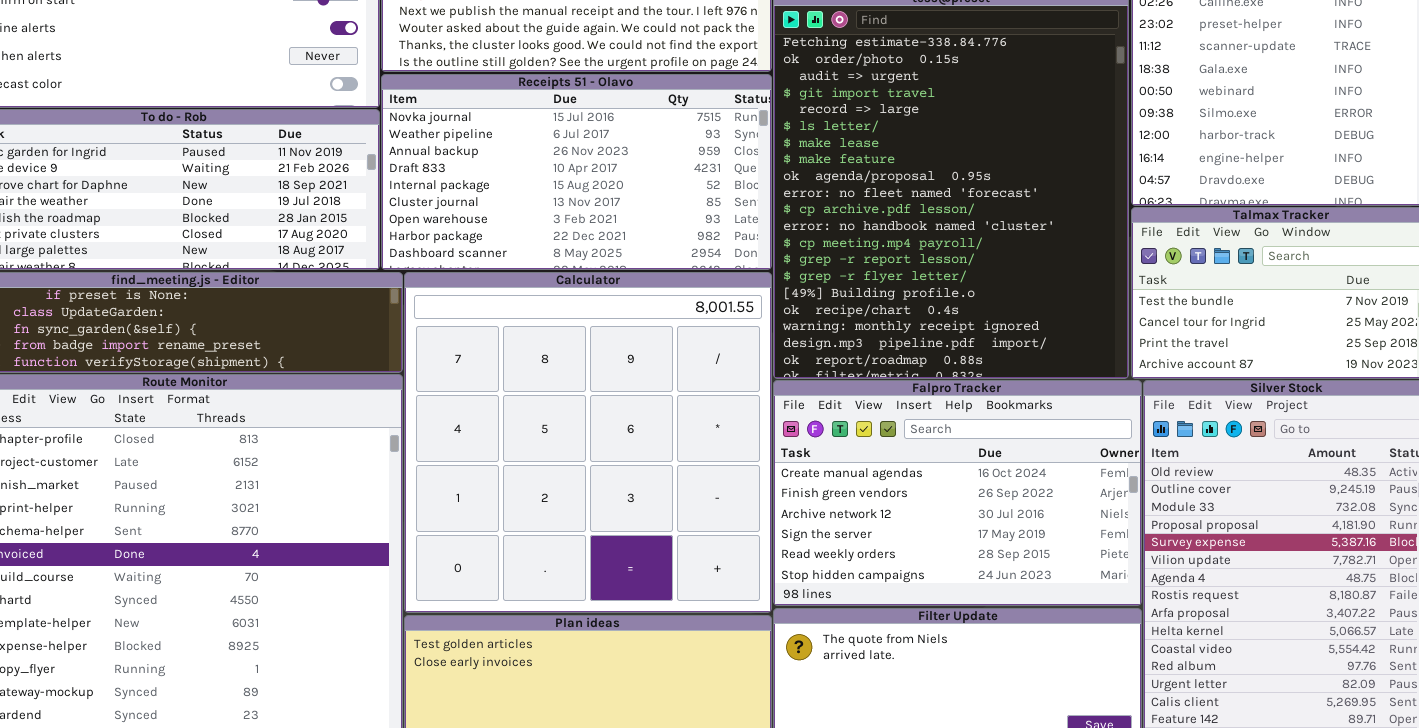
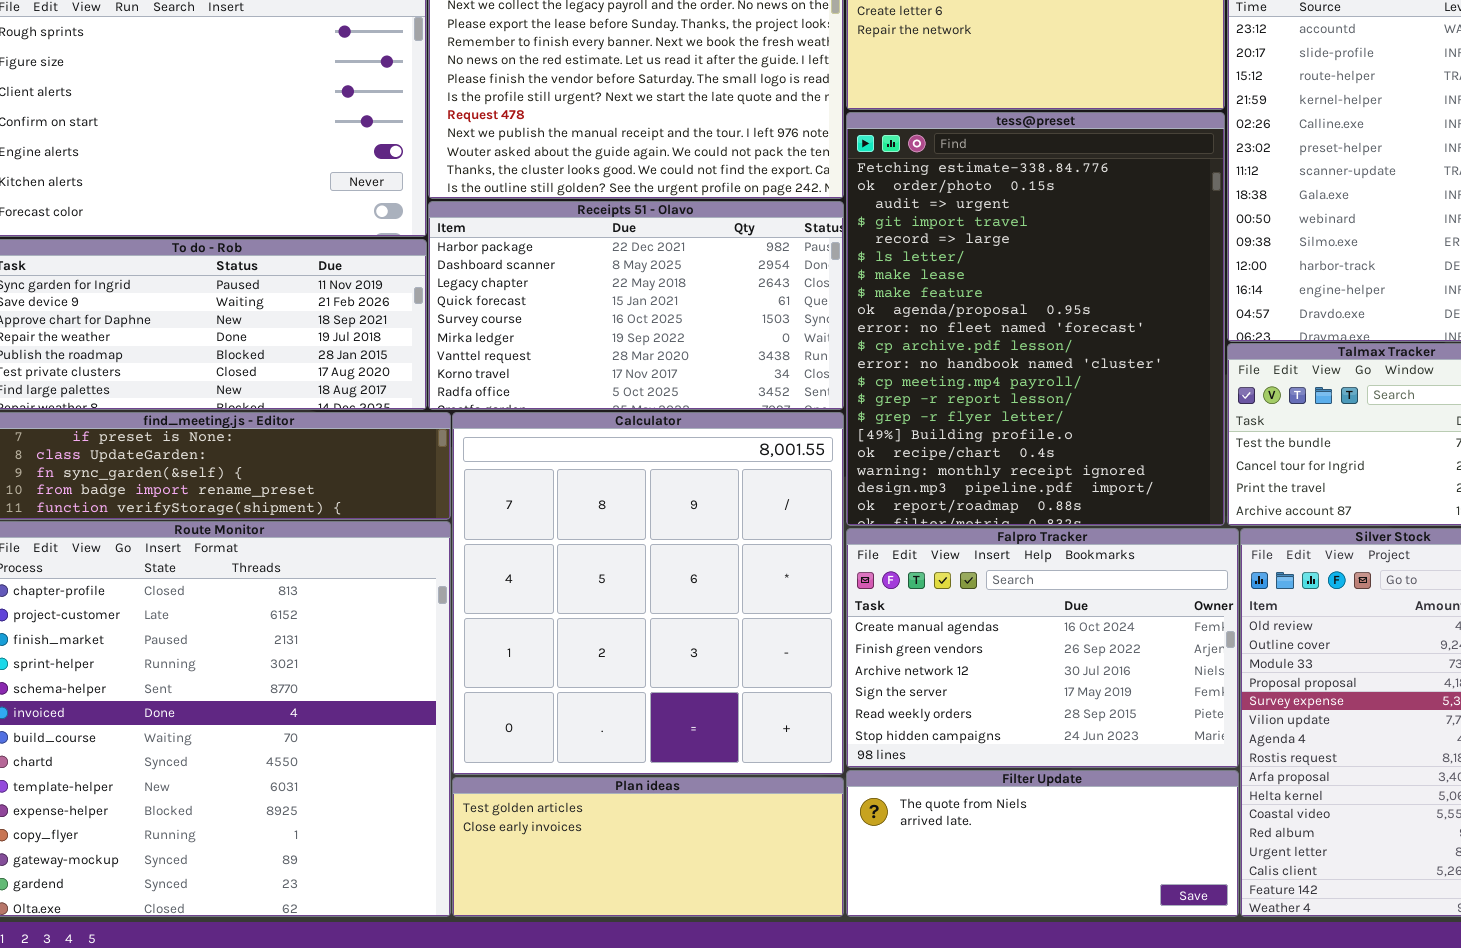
Receipts 51 - Olavo: [381,74,772,270] -> [428,201,844,410], scrolled down 7 rows

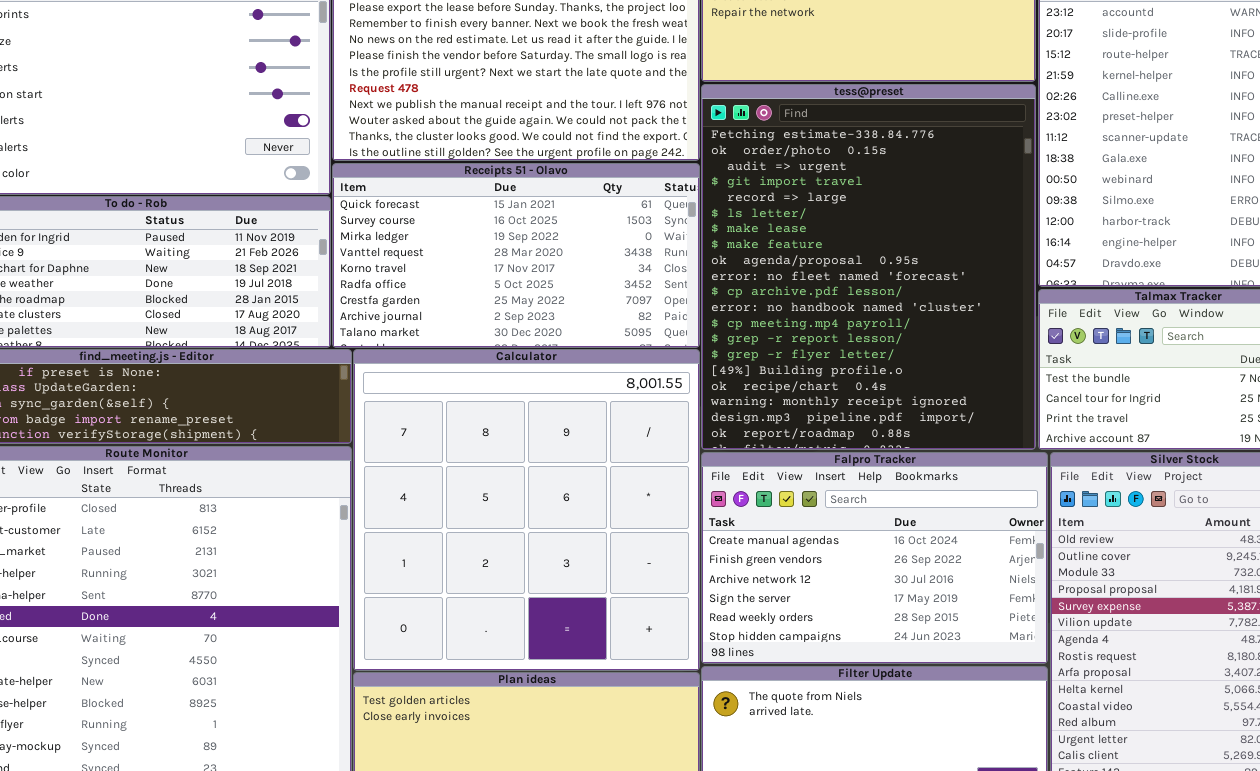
Receipts 51 - Olavo: [428,201,844,410] -> [332,163,700,348], scrolled down 3 rows

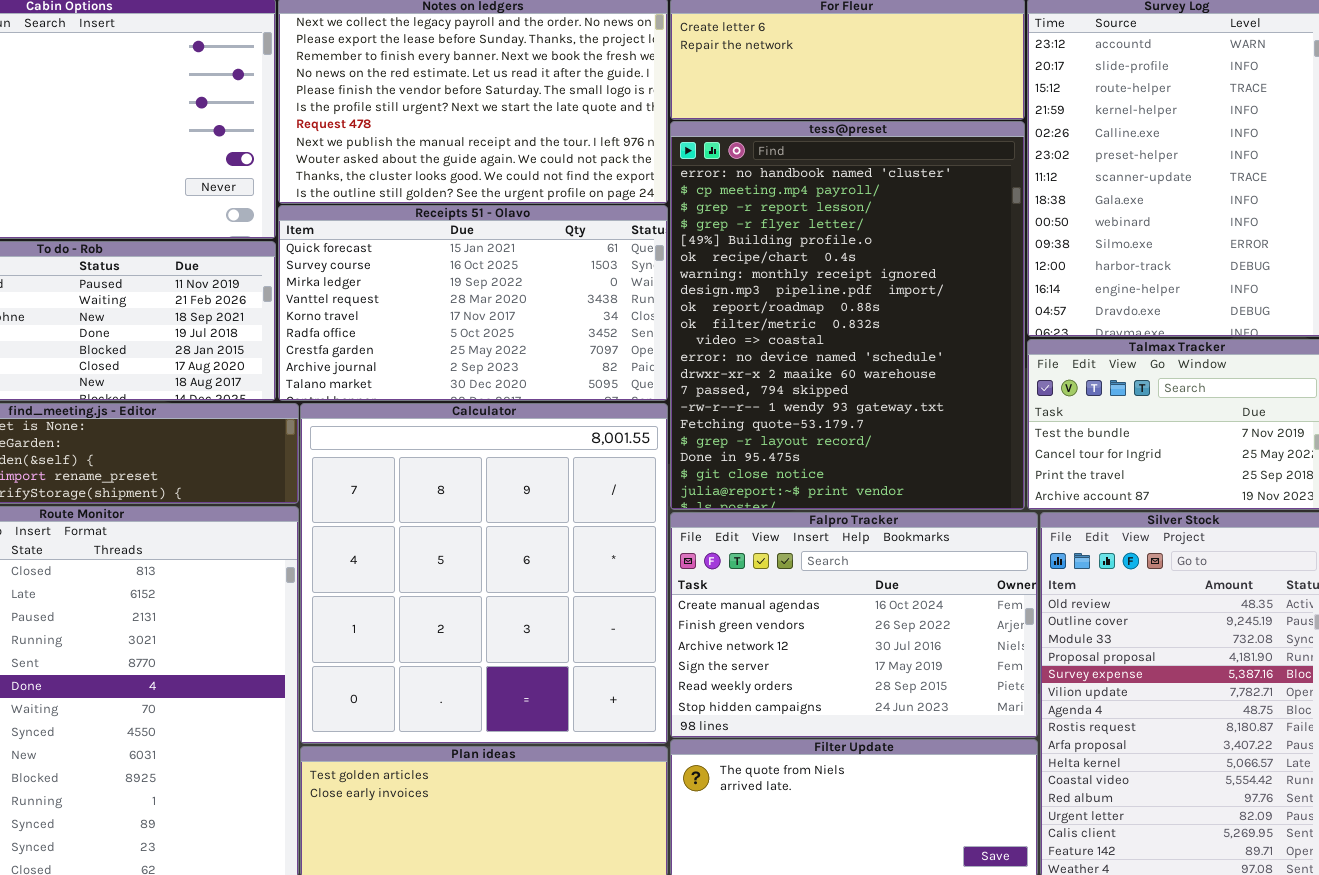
tess@preset: [701,84,1036,450] -> [670,121,1025,510], scrolled down 11 rows

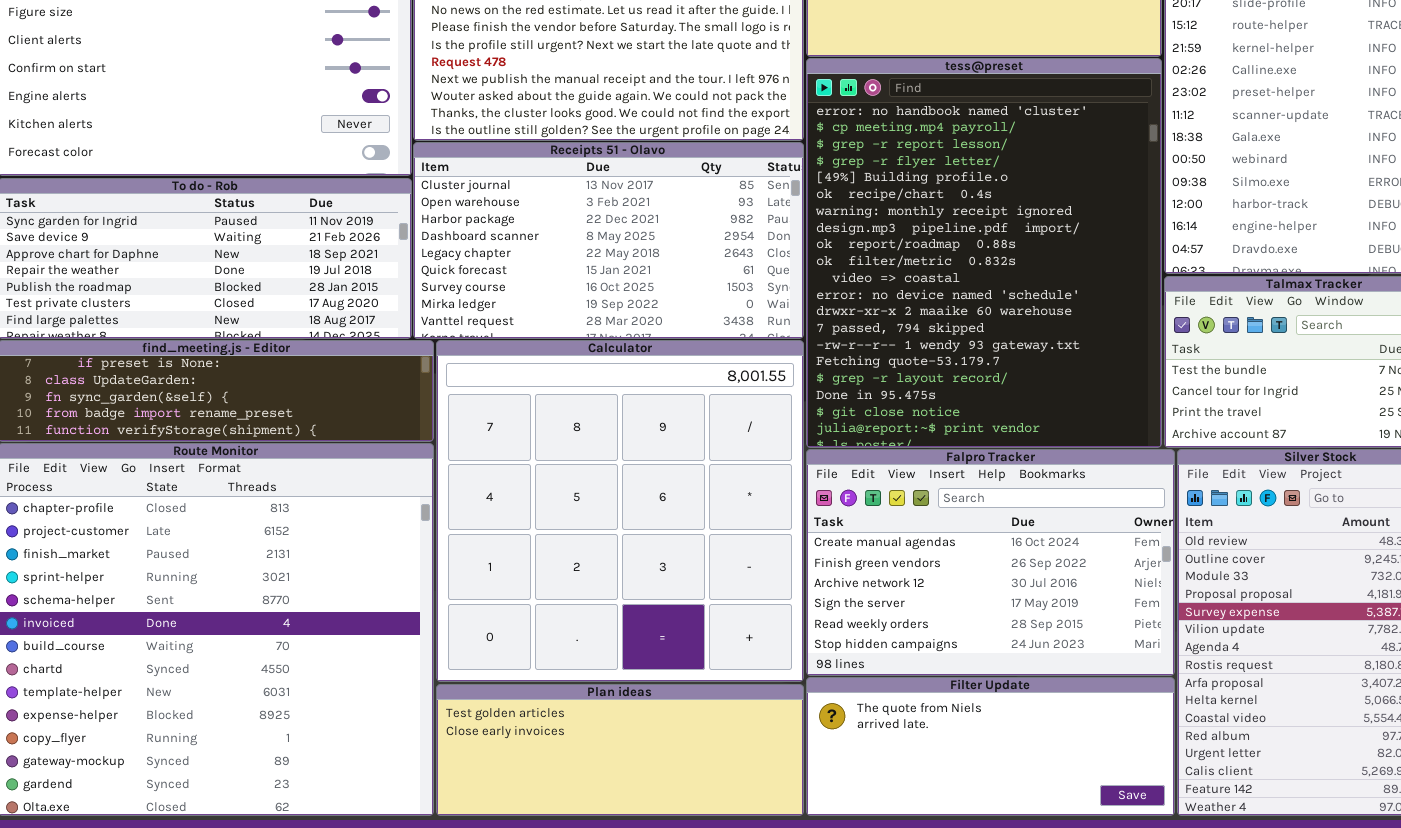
Receipts 51 - Olavo: [278,205,668,401] -> [413,142,804,339], scrolled up 5 rows

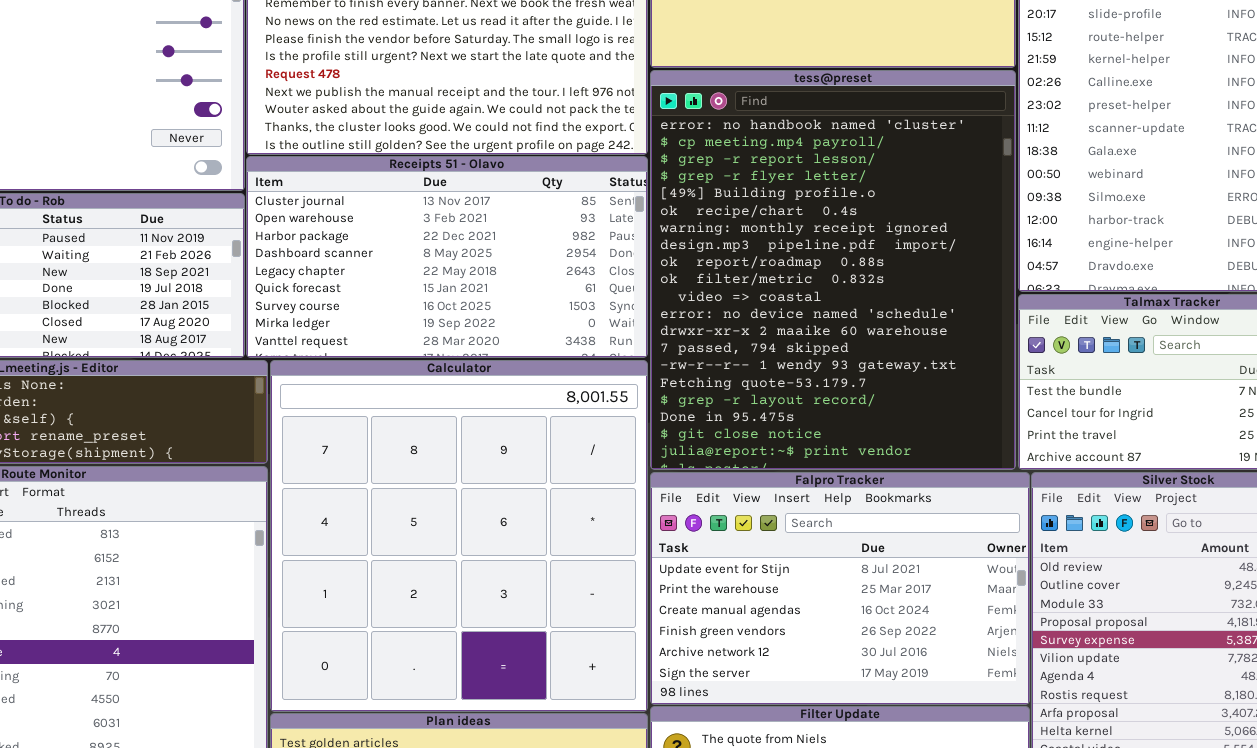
Falpro Tracker: [806,449,1175,676] -> [650,472,1030,705], scrolled up 2 rows

